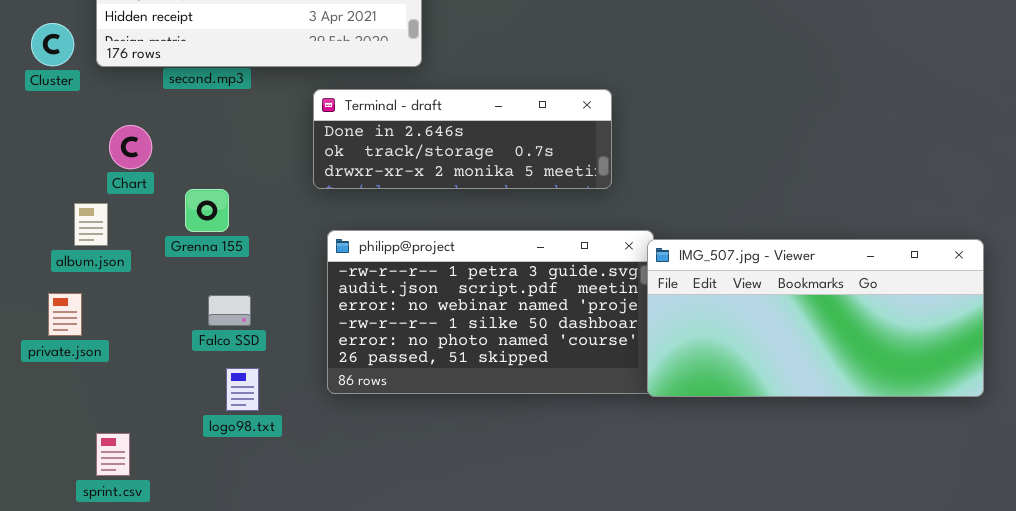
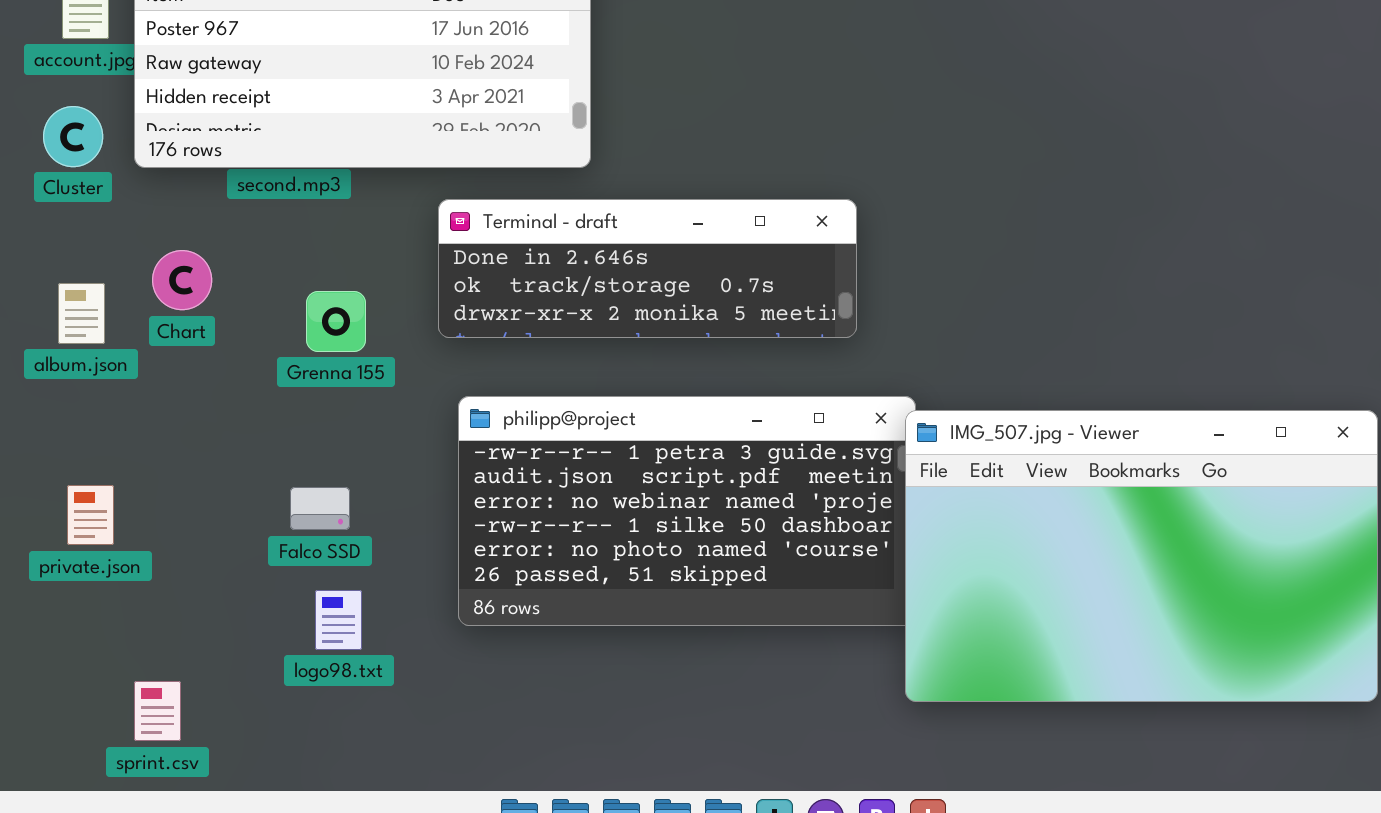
Grenna 155: [185,189,229,232] -> [306,291,366,352], moved
album.json: [74,203,108,246] -> [58,283,105,344], moved
IMG_507.jpg - Viewer: [647,239,984,397] -> [905,410,1378,702], resized

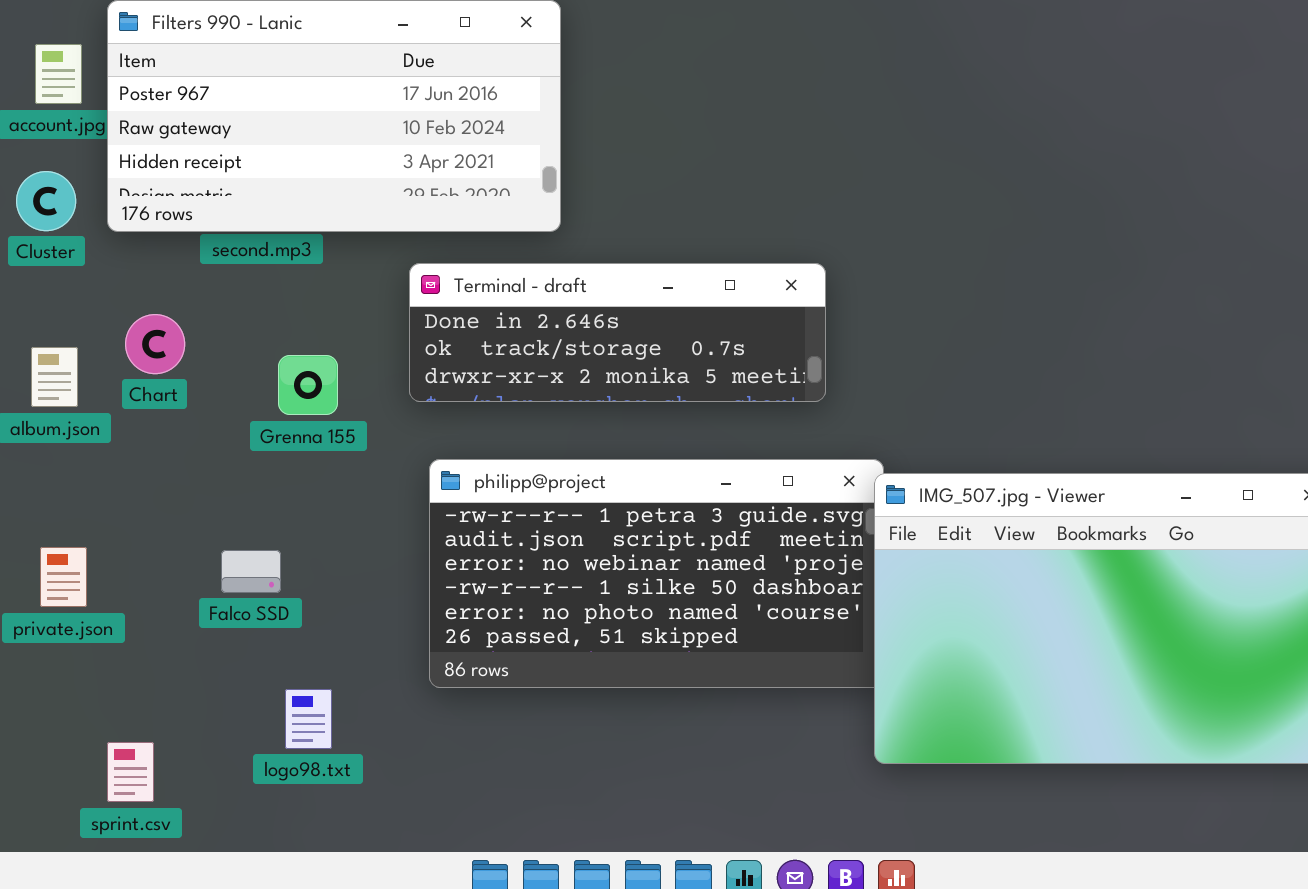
Falco SSD: [290,487,350,530] -> [221,550,281,593], moved
logo98.txt: [315,590,362,650] -> [285,689,332,749], moved

